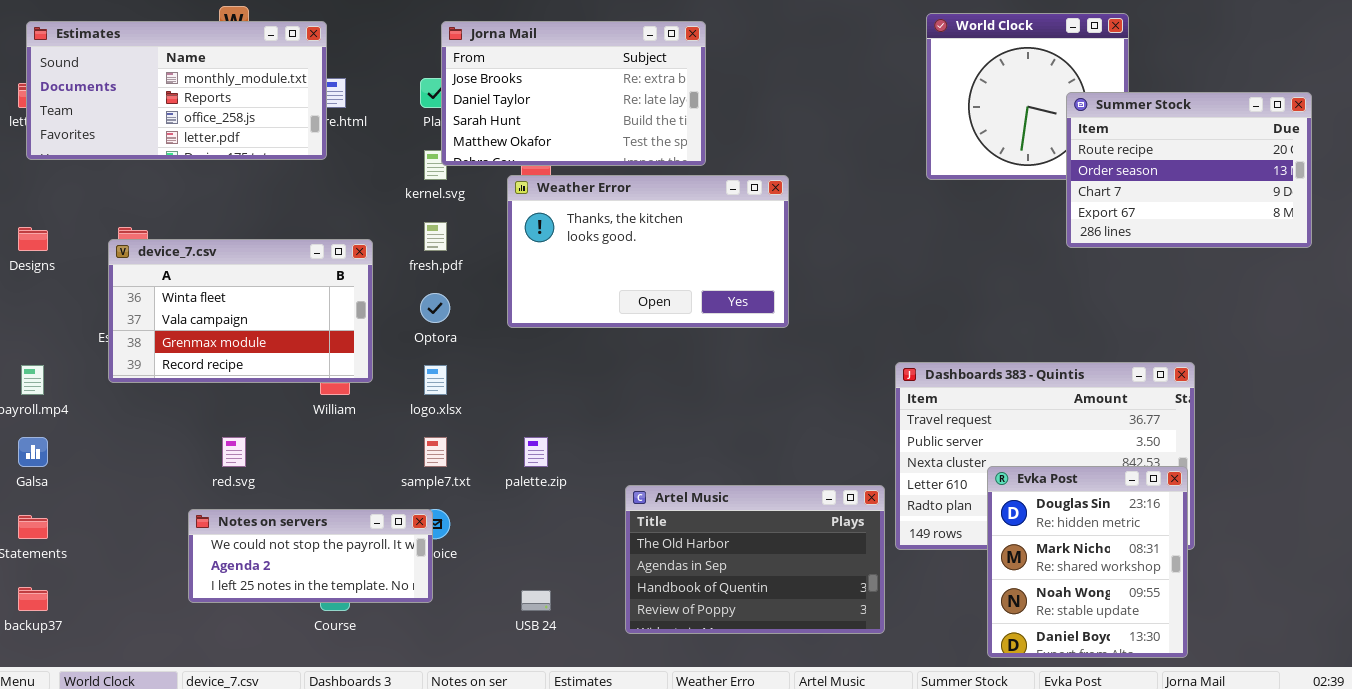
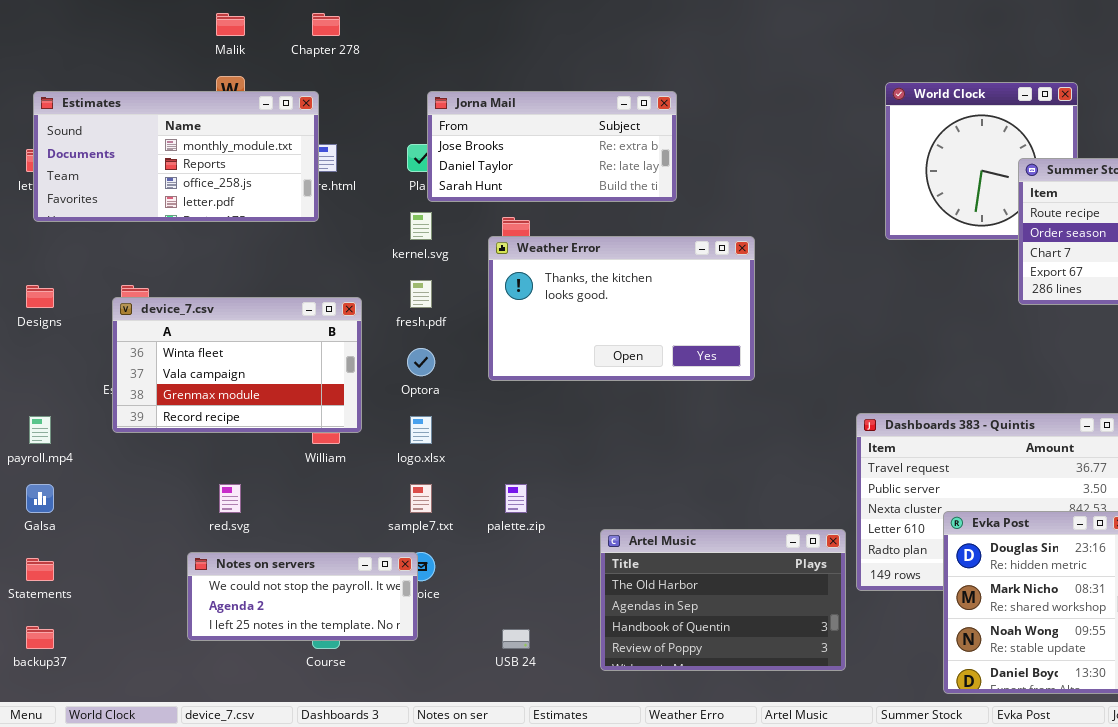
Jorna Mail: [441,21,706,166] -> [427,91,677,202], resized

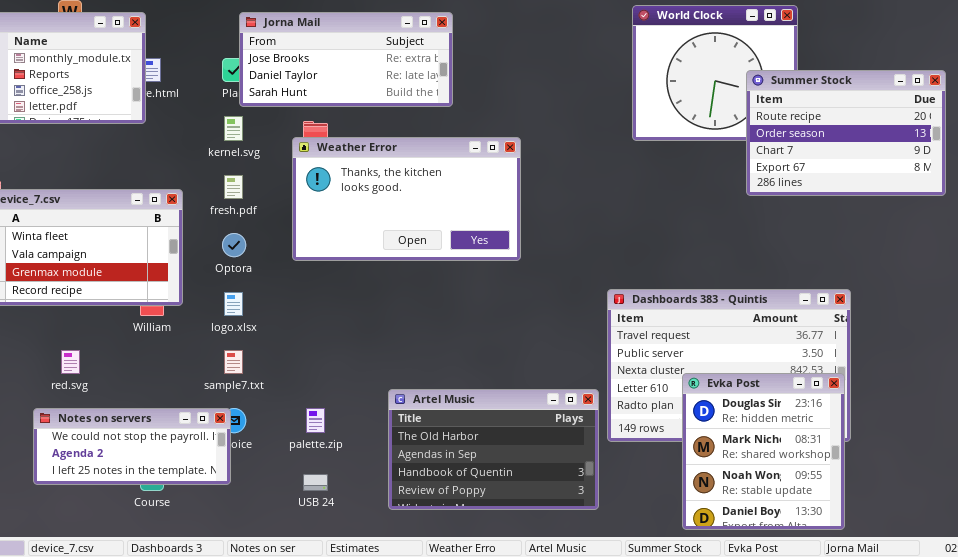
palette.zip: [505,484,527,513] -> [306,408,325,433], moved

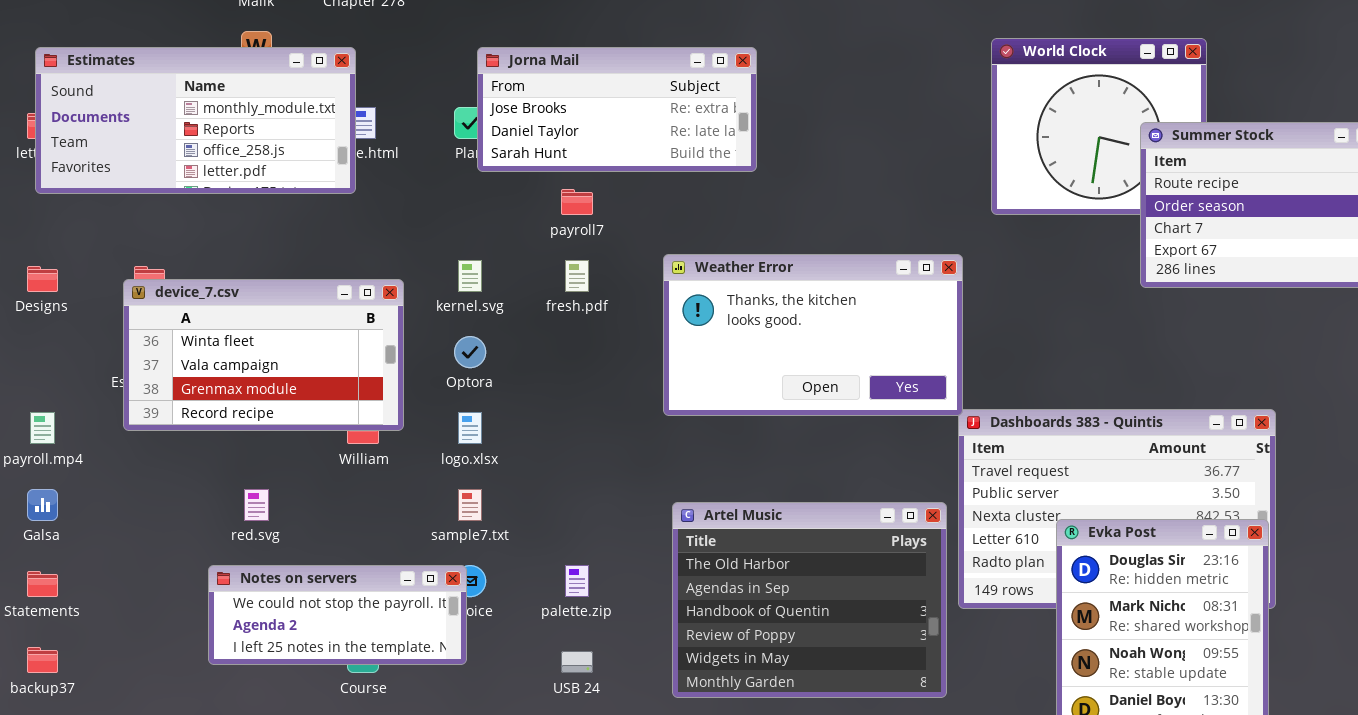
kernel.svg: [224,116,243,141] -> [458,260,482,292], moved
Weather Error: [292,137,521,261] -> [663,254,963,416], moved
fresh.pdf: [224,175,243,199] -> [565,260,589,292], moved
Artel Music: [388,389,599,510] -> [672,502,947,698], resized

